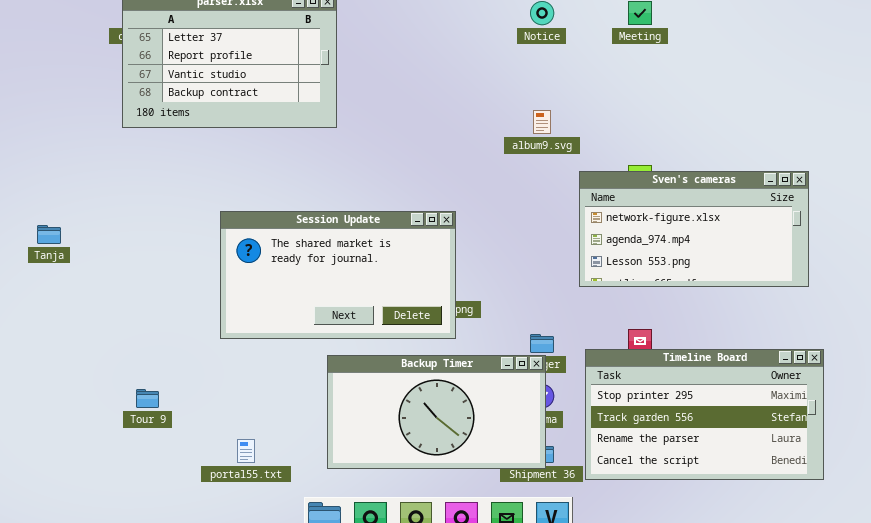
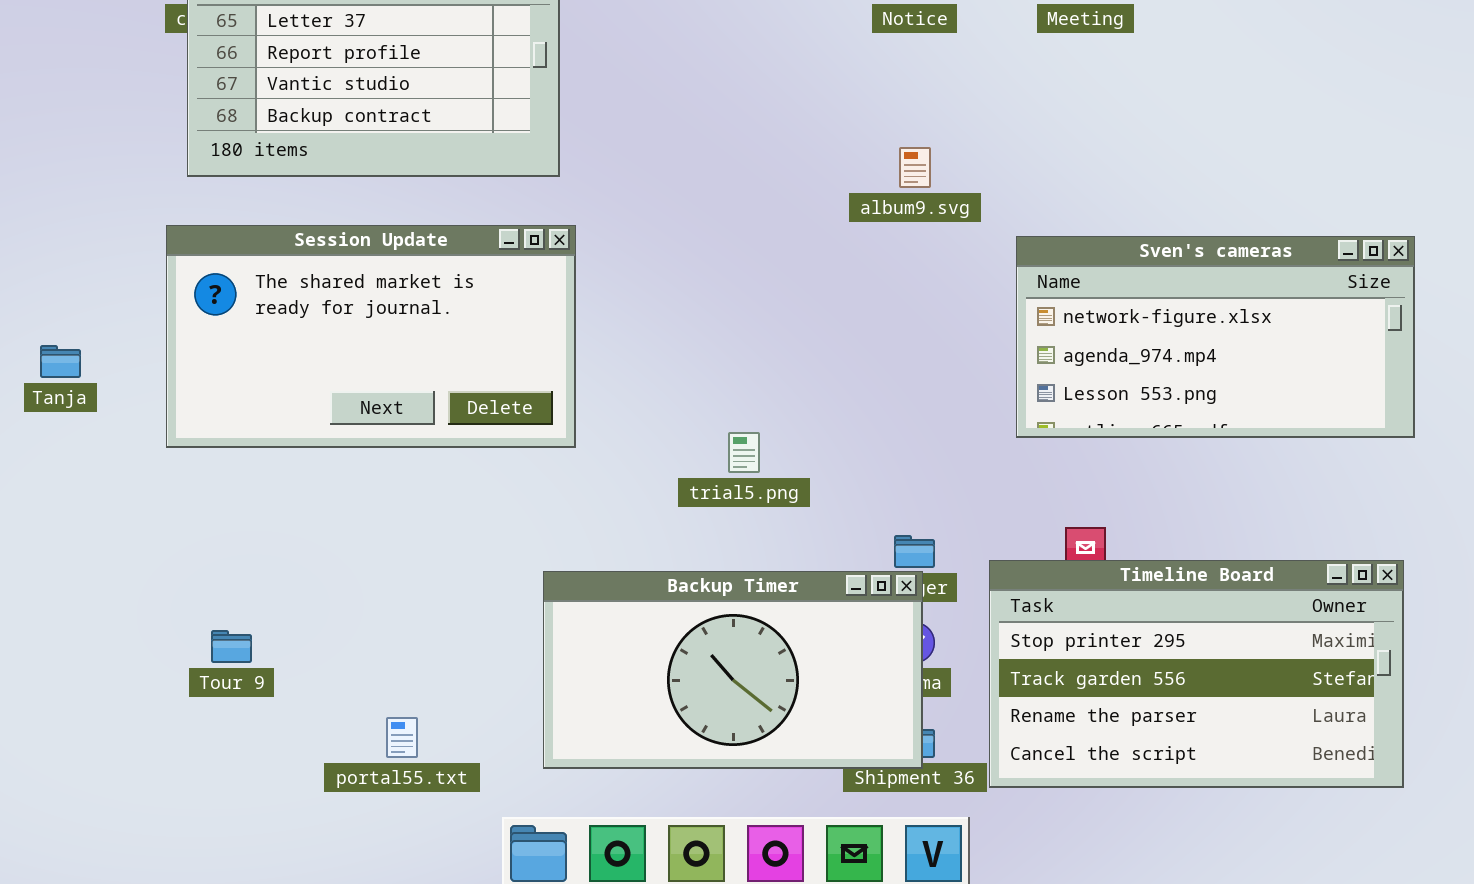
Sven's cameras: [579,171,809,287] -> [1016,236,1415,438], moved
Session Update: [220,211,456,339] -> [166,225,576,448], moved

